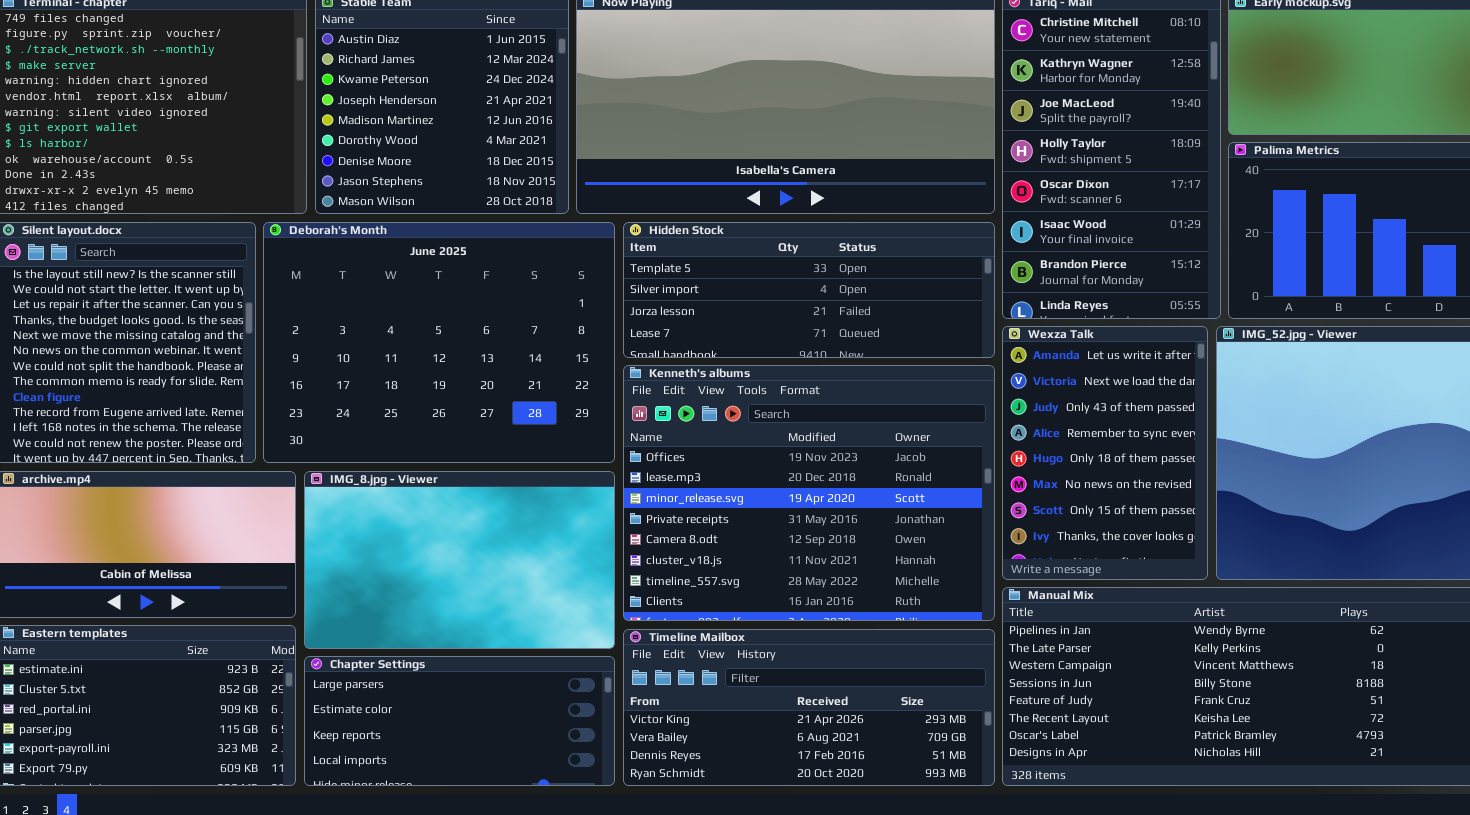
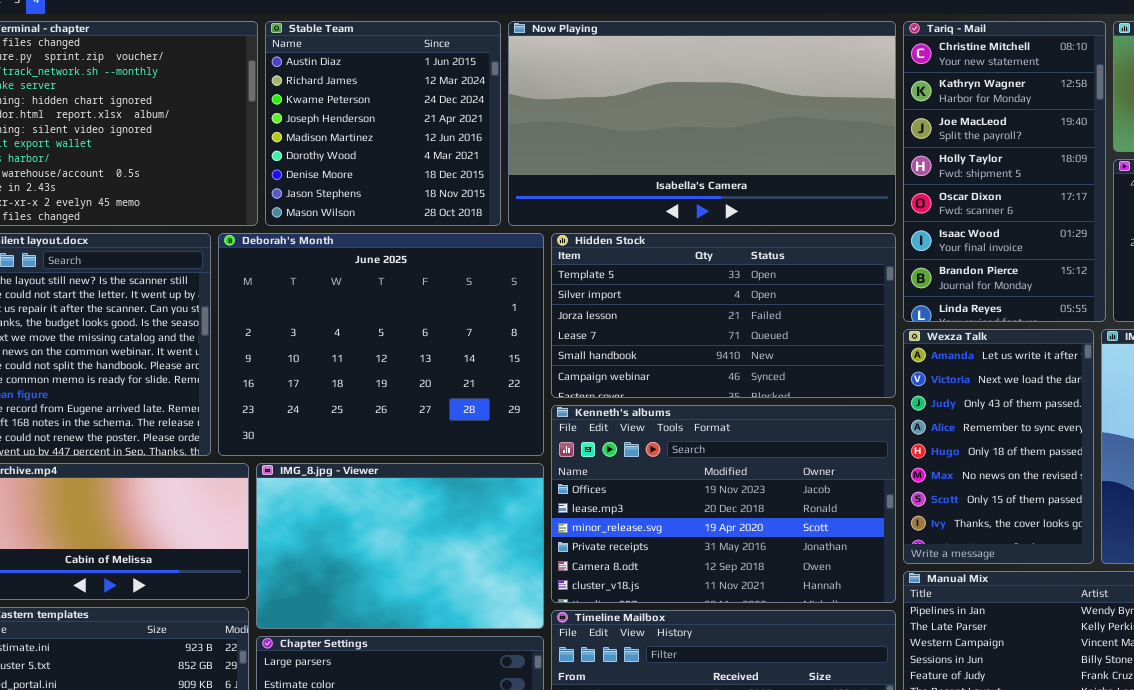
Hidden Stock: [623,222,995,358] -> [551,233,896,398], resized
Kenneth's albums: [623,365,995,621] -> [551,405,896,603], resized

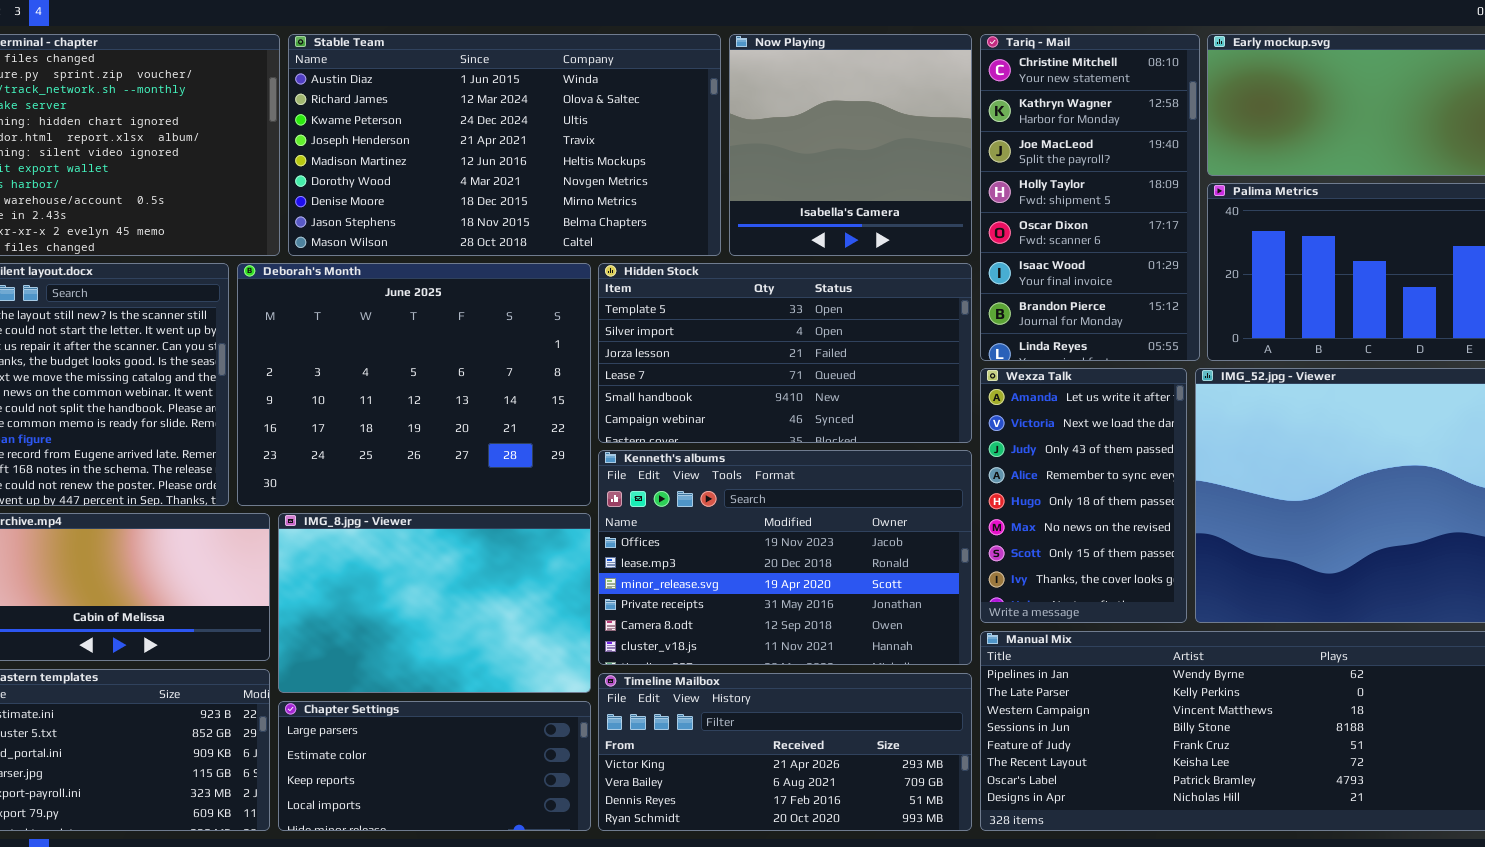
Stable Team: [265,21,501,226] -> [288,34,721,256], resized
Now Playing: [508,21,896,226] -> [729,34,972,256], resized

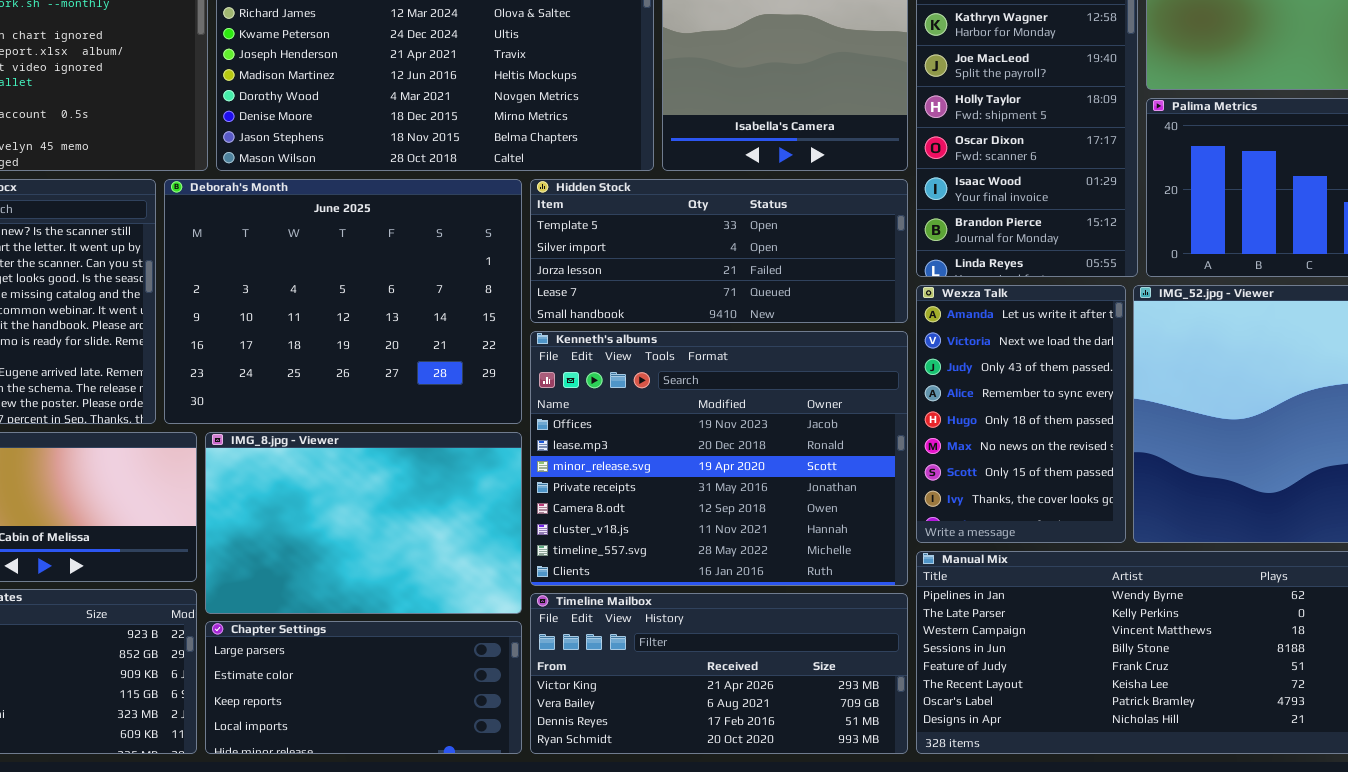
Hidden Stock: [598,263,972,443] -> [530,179,908,323], resized
Kenneth's albums: [598,450,972,665] -> [530,331,908,586], resized

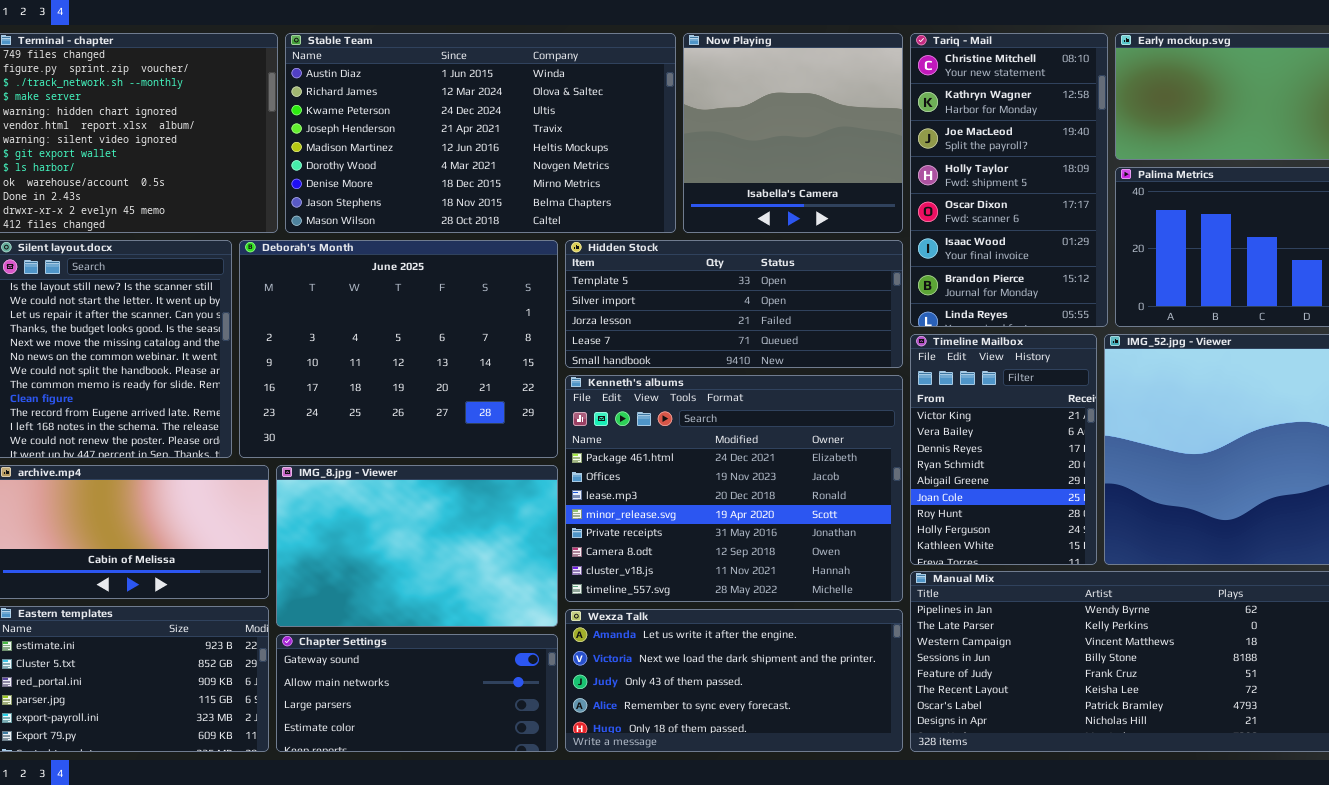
Wexza Talk: [916,285,1126,543] -> [565,609,903,752], moved, resized
Kenneth's albums: [530,331,908,586] -> [565,375,903,602], scrolled up 1 row
Timeline Mailbox: [530,593,908,754] -> [910,334,1097,565], moved, resized
Chapter Settings: [205,621,522,754] -> [276,634,558,752], scrolled up 2 rows

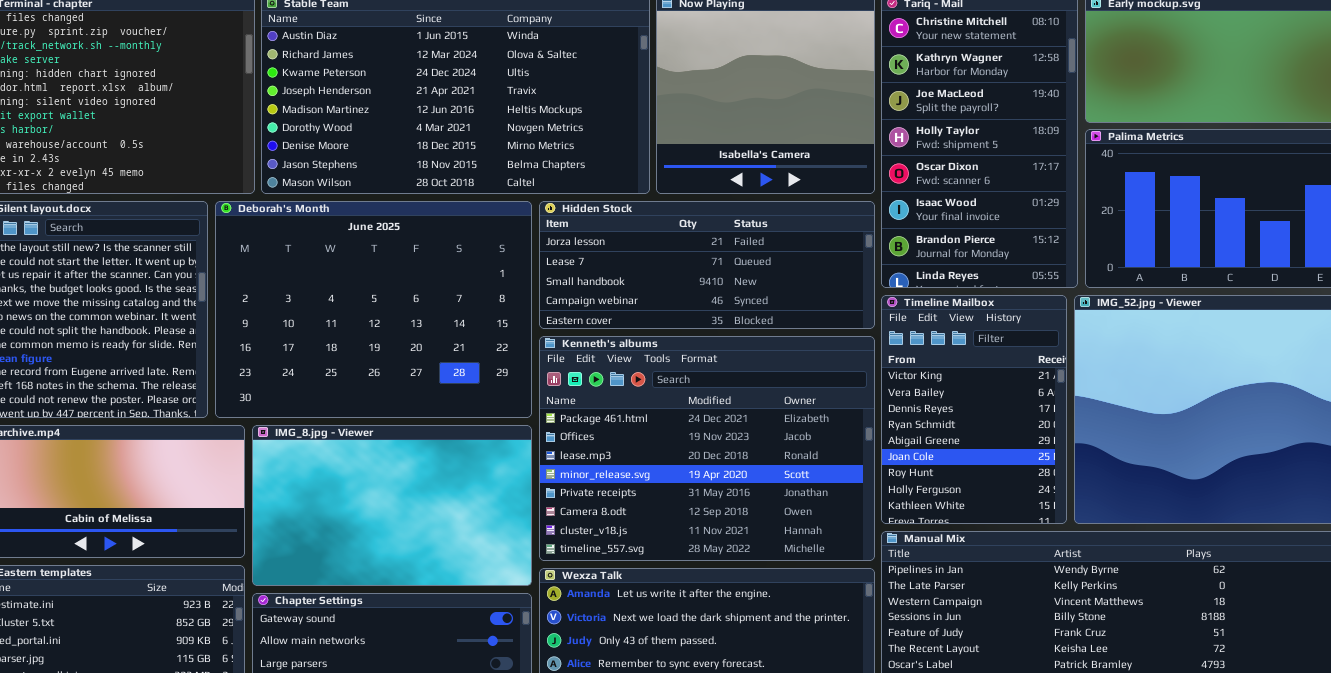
Hidden Stock: [565,240,903,368] -> [539,201,875,329], scrolled down 2 rows

